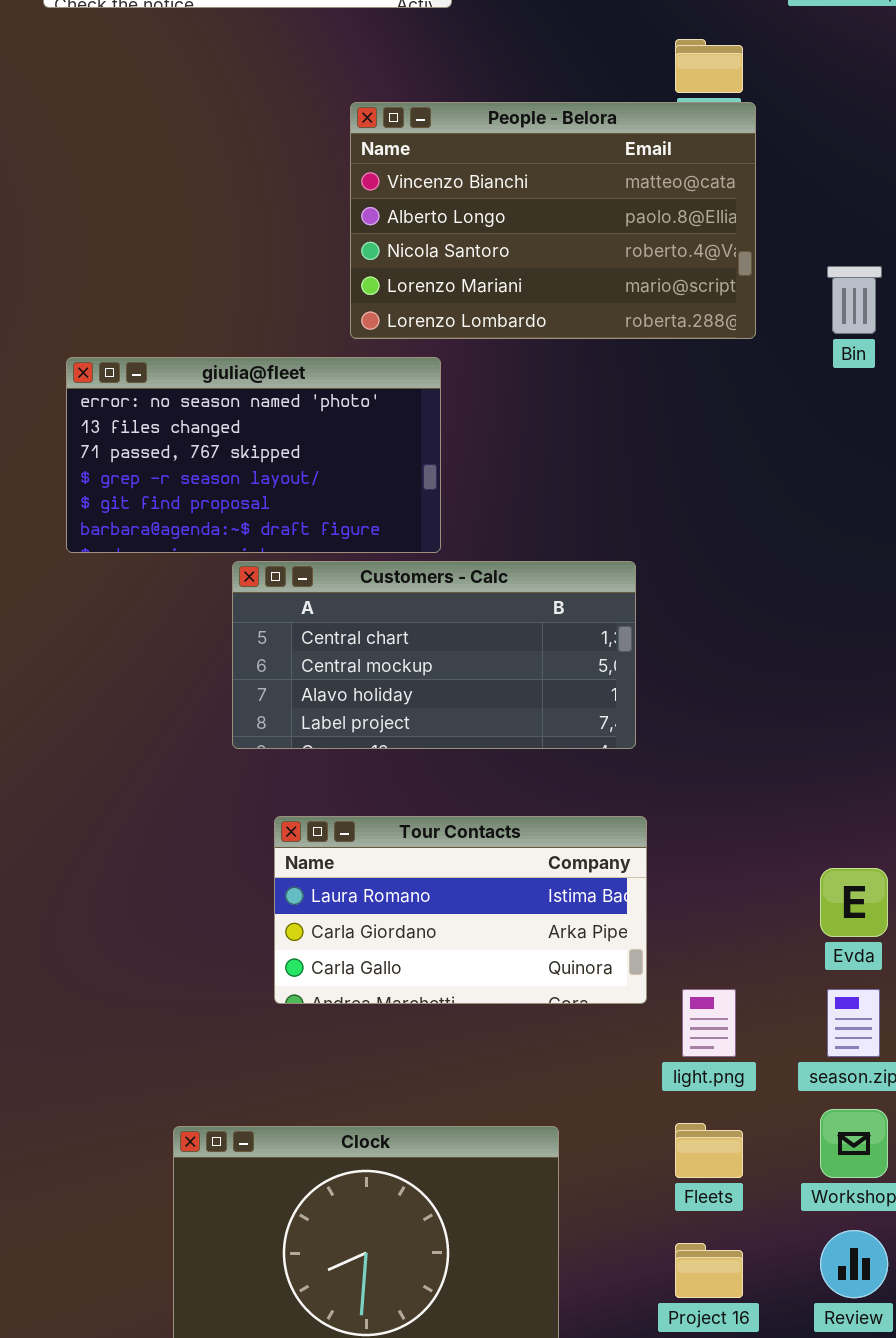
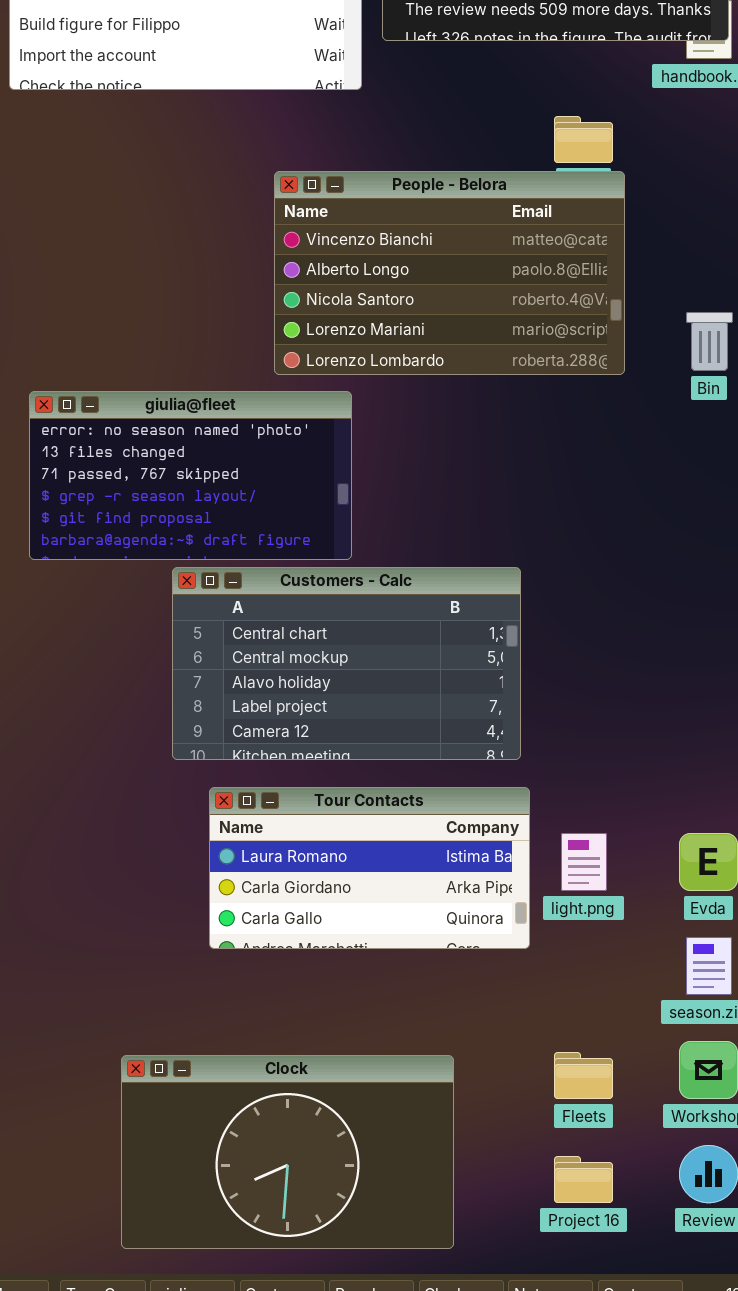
Customers - Calc: [232,561,636,749] -> [172,567,521,760], resized
light.png: [682,989,736,1057] -> [561,833,607,891], moved

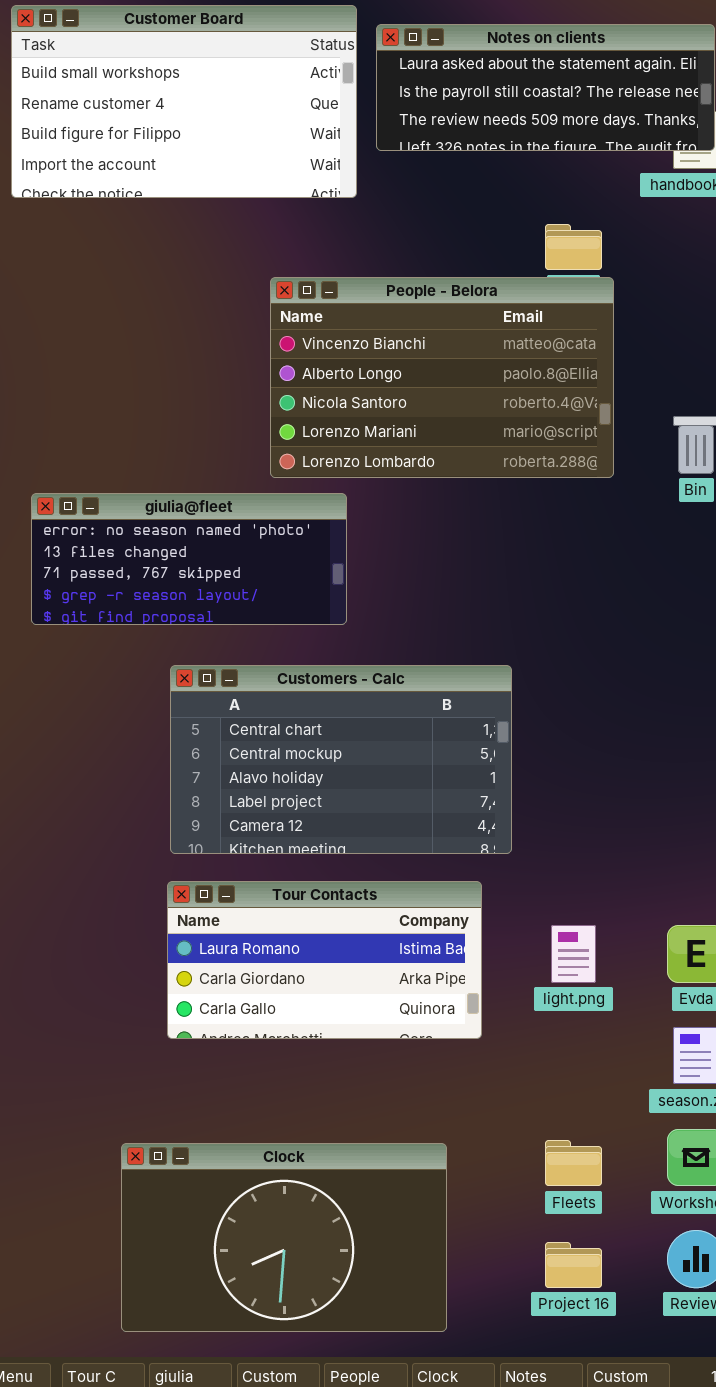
giulia@fleet: [29,391,352,560] -> [31,493,347,625], resized
Tour Contacts: [209,787,530,949] -> [167,881,482,1039], moved

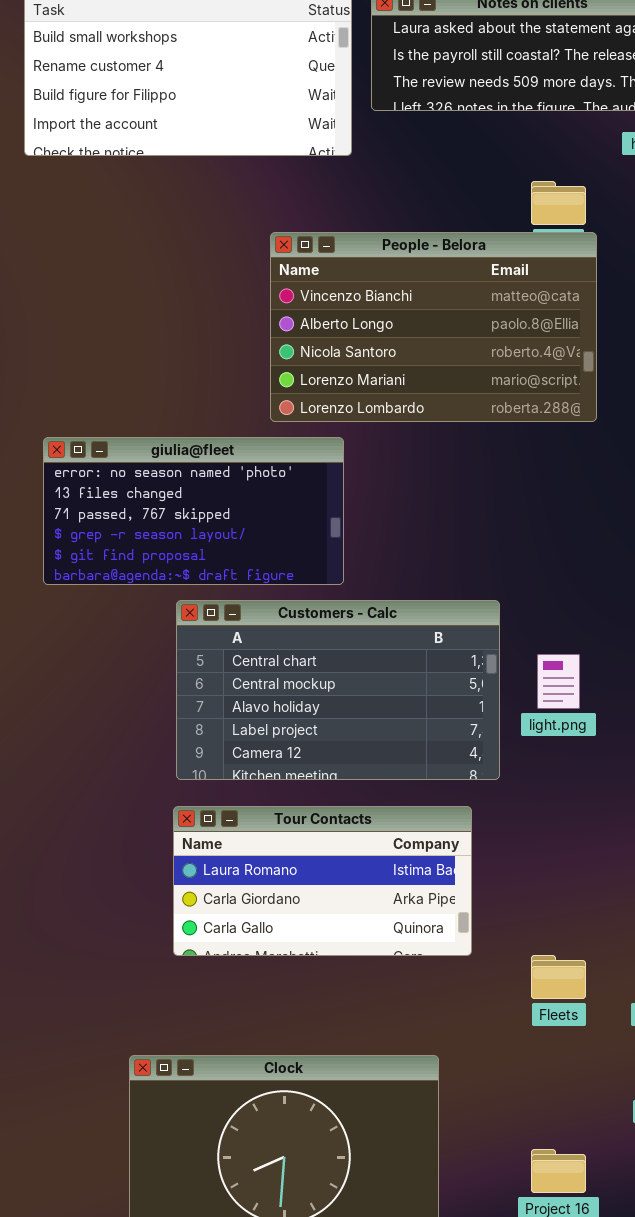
giulia@fleet: [31,493,347,625] -> [43,437,344,585], resized
light.png: [551,925,596,983] -> [537,654,580,709], moved
Fleets: [545,1140,602,1186] -> [531,955,586,999], moved

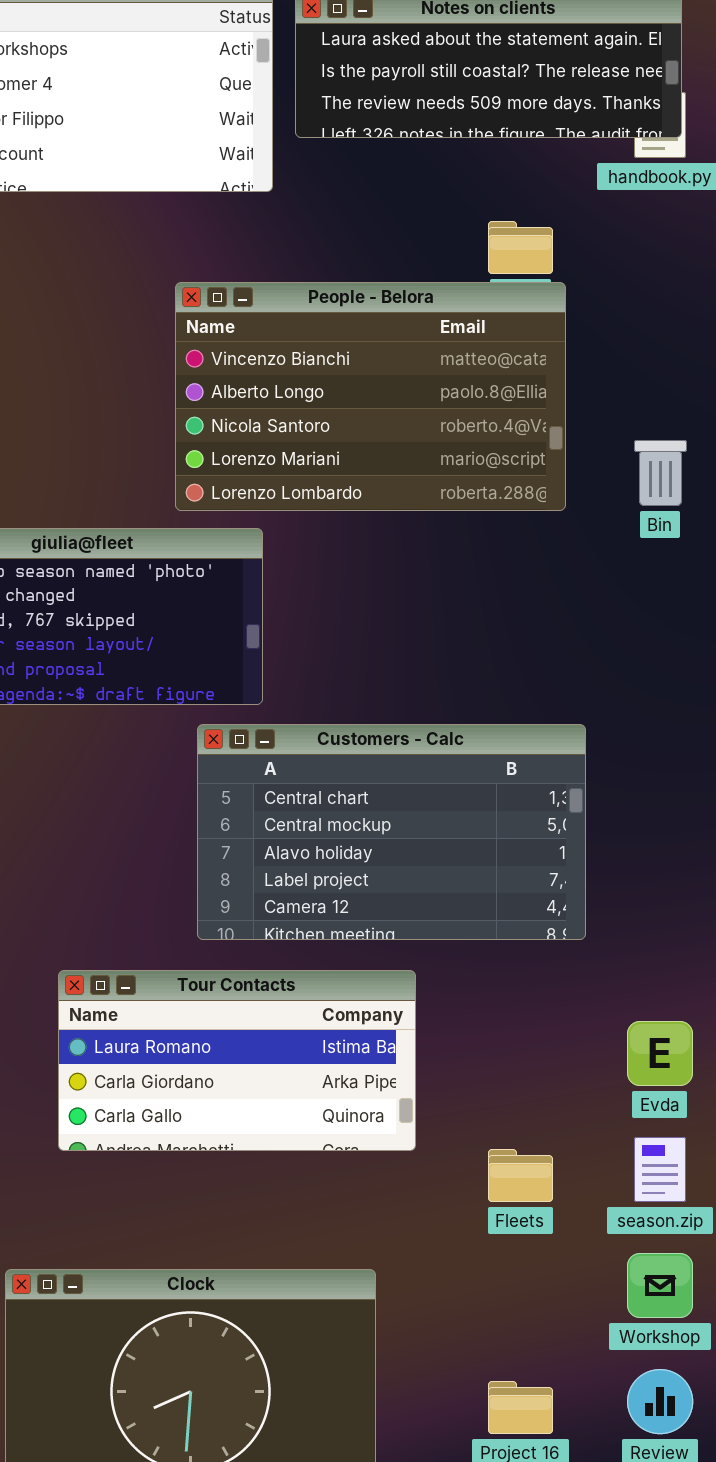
Customers - Calc: [176,600,500,780] -> [197,724,586,940], moved

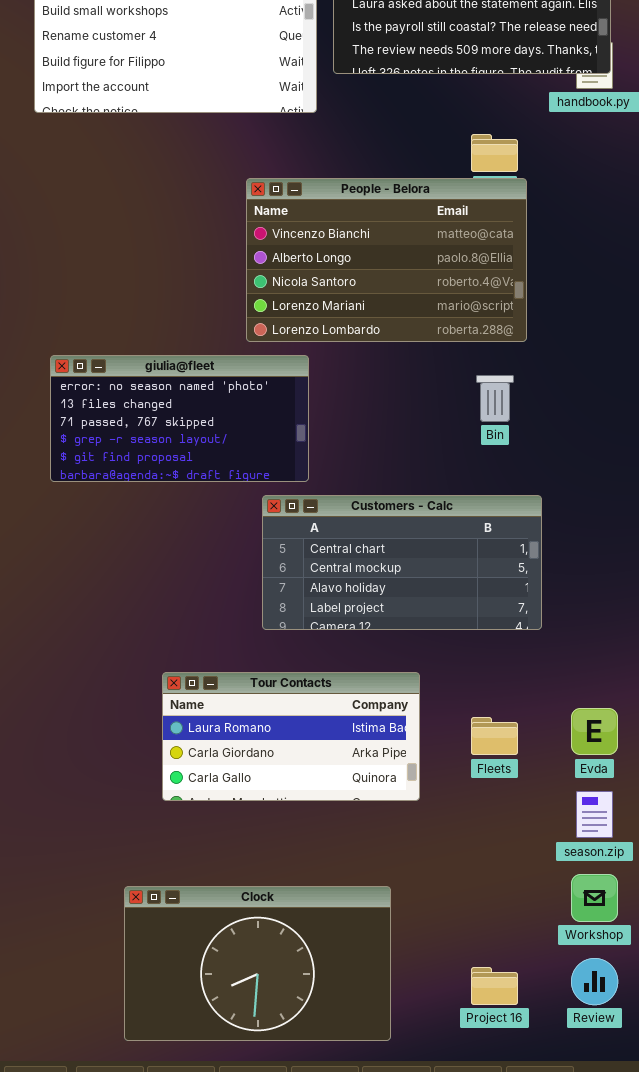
Bin: [634,440,687,506] -> [476,375,514,422], moved
Customers - Calc: [197,724,586,940] -> [262,495,542,630], resized
Fleets: [488,1149,553,1202] -> [471,717,518,755], moved

